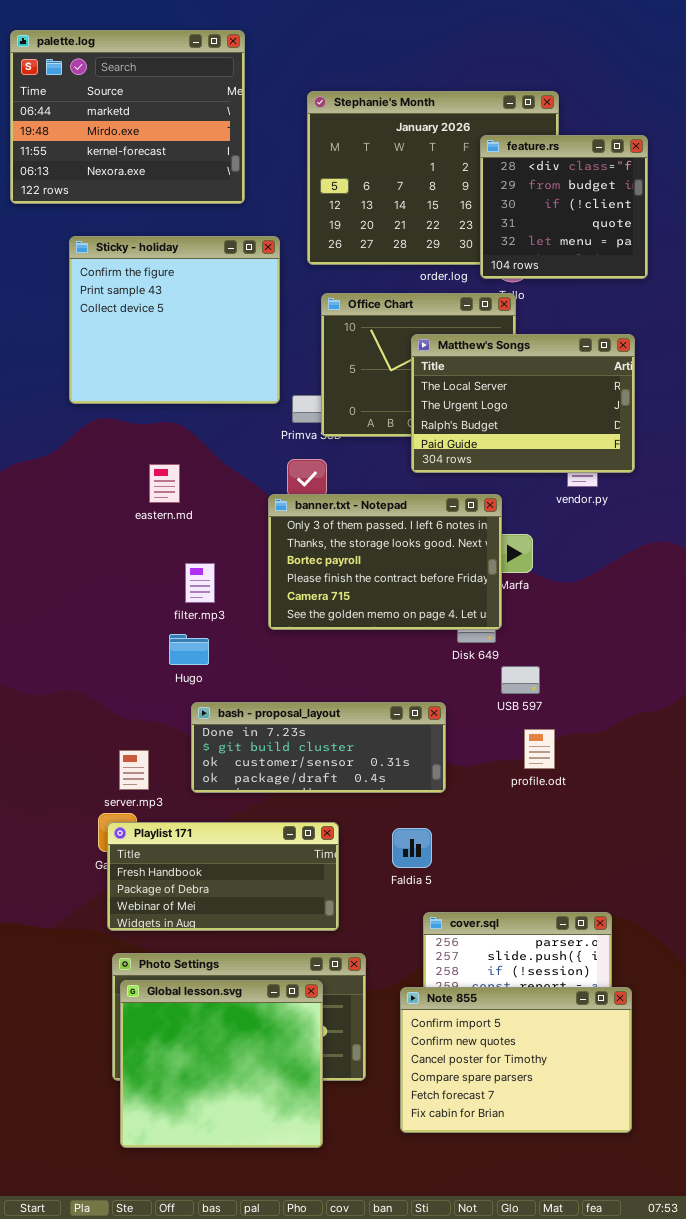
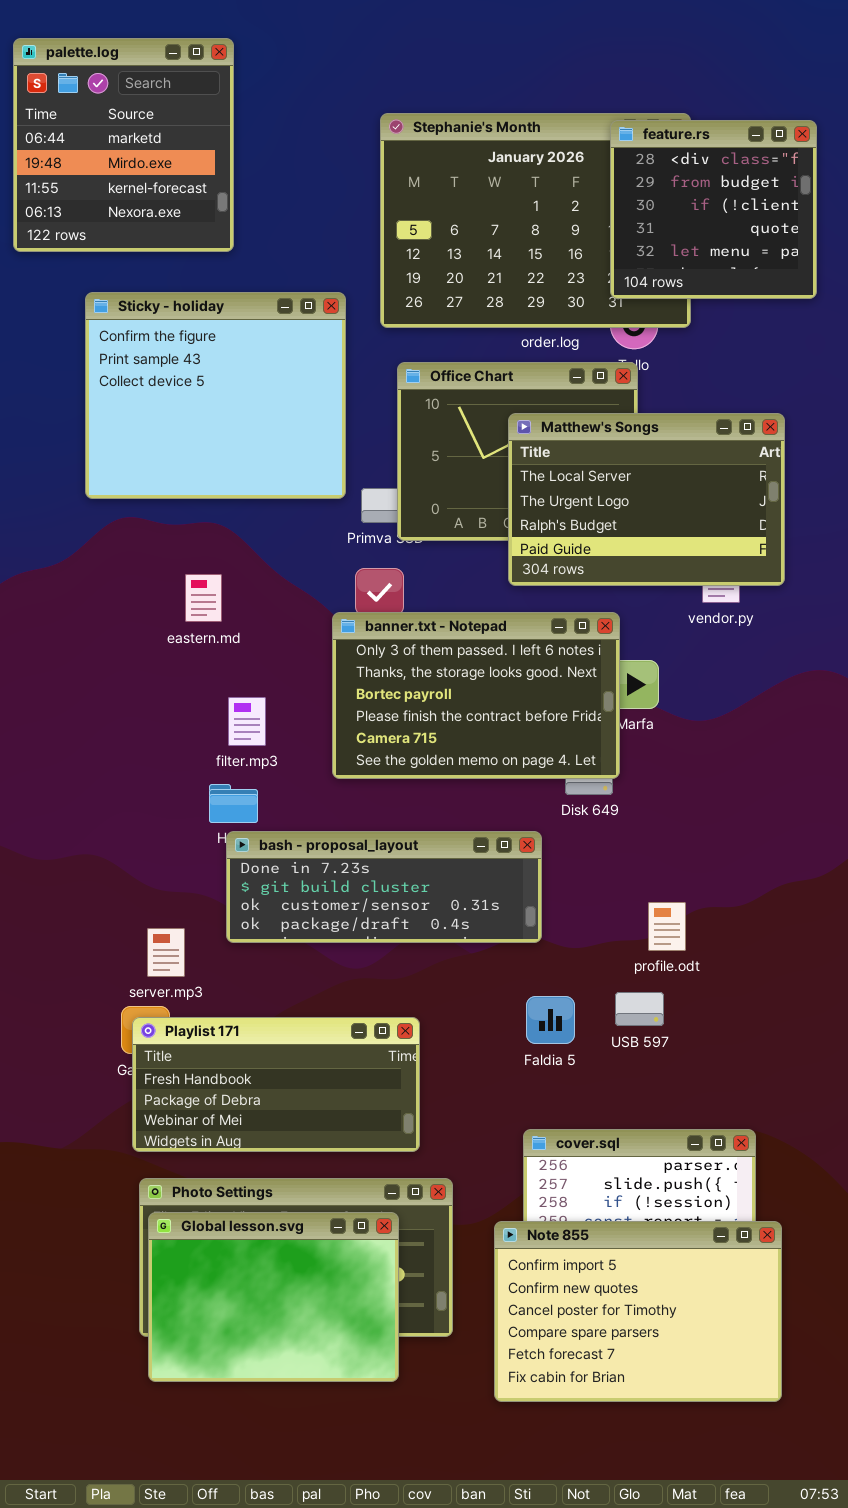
palette.log: [10,30,245,204] -> [13,38,234,252], resized
feature.rs: [480,135,648,279] -> [610,120,817,299], moved
USB 597: [501,666,540,694] -> [615,992,664,1026], moved
bash - proposal_layout: [191,702,446,793] -> [226,831,542,943], moved
Faldia 5: [392,828,432,868] -> [526,996,575,1044], moved
Global lesson.svg: [120,980,323,1148] -> [148,1212,399,1382], resized

